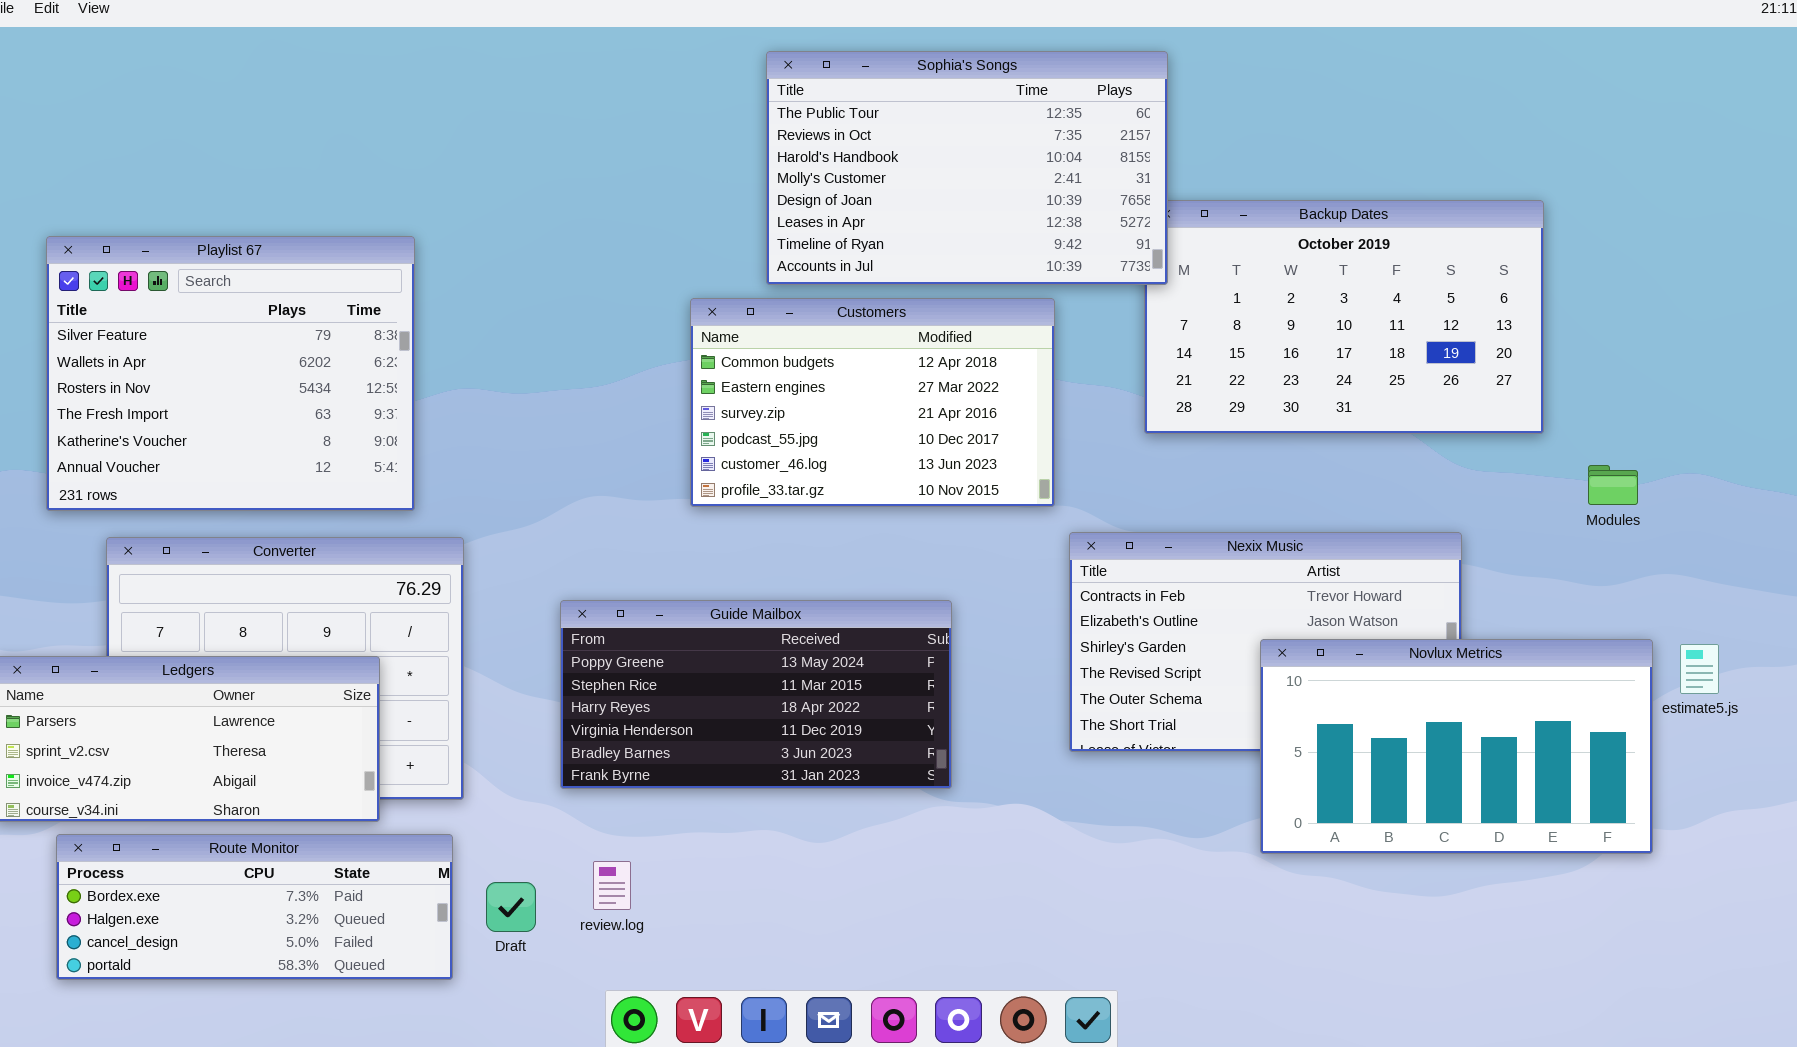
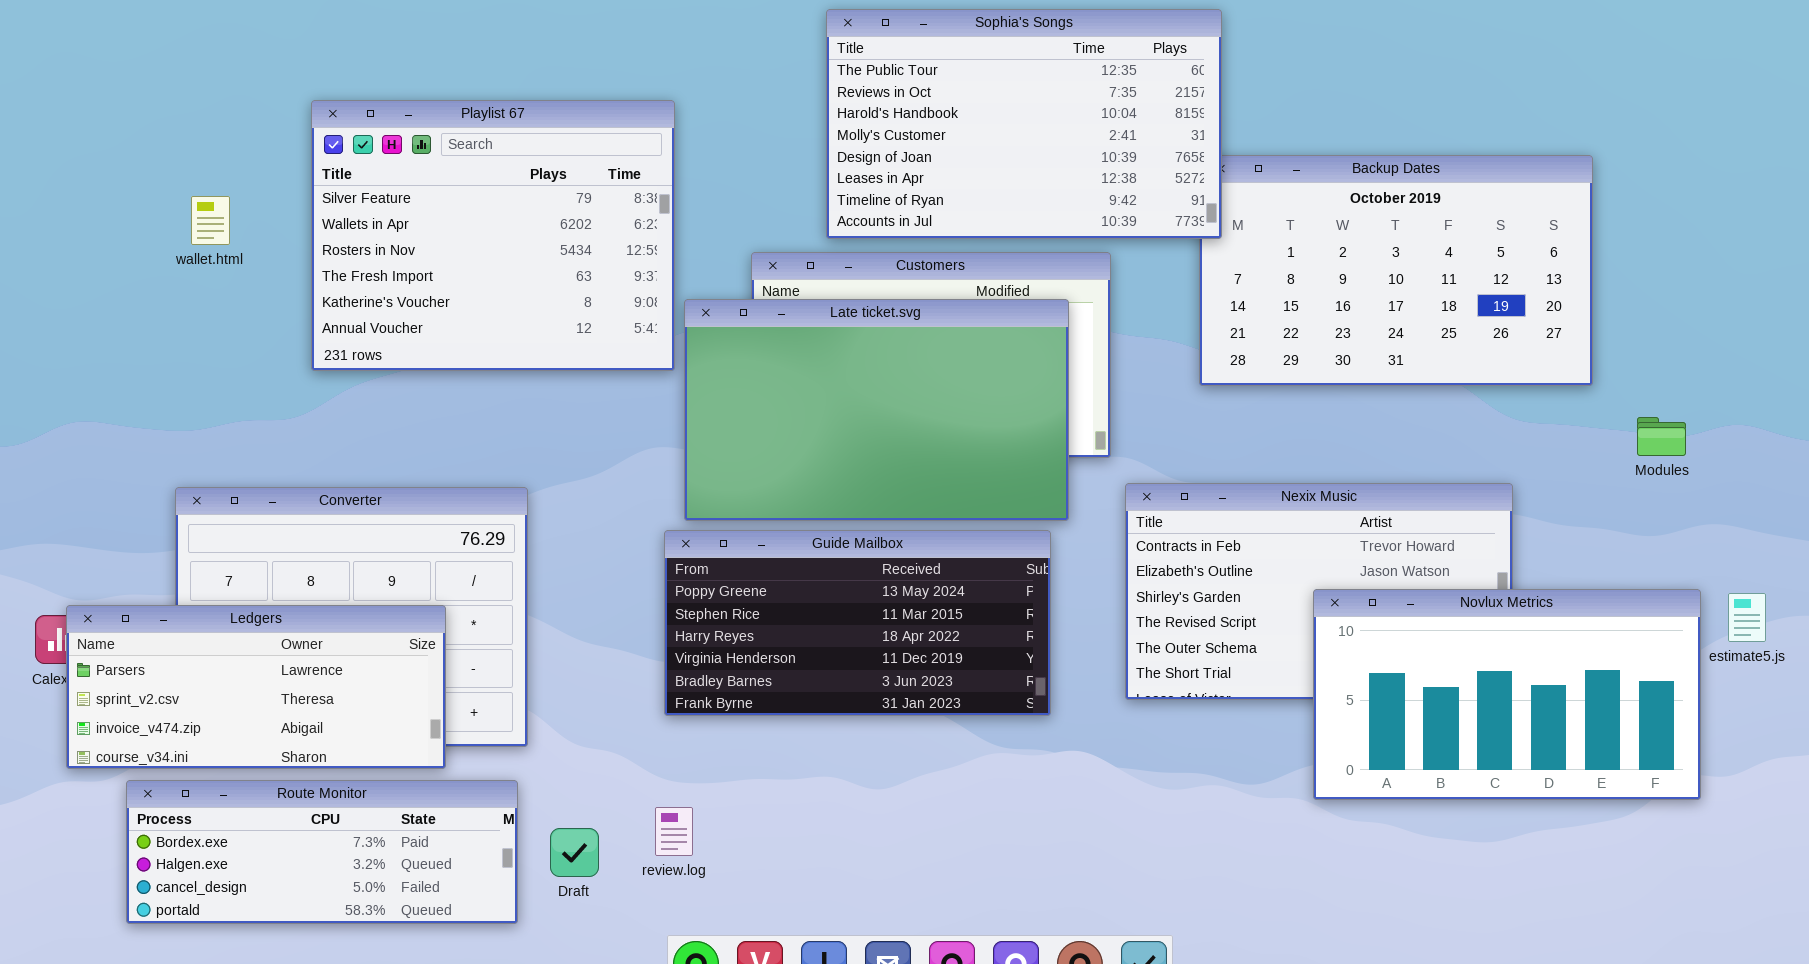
Playlist 67: [46,236,415,511] -> [311,100,675,371], moved
Late ticket.svg: none -> [684,299,1069,521], opened
Guide Mailbox: [560,600,952,789] -> [664,530,1051,716], moved

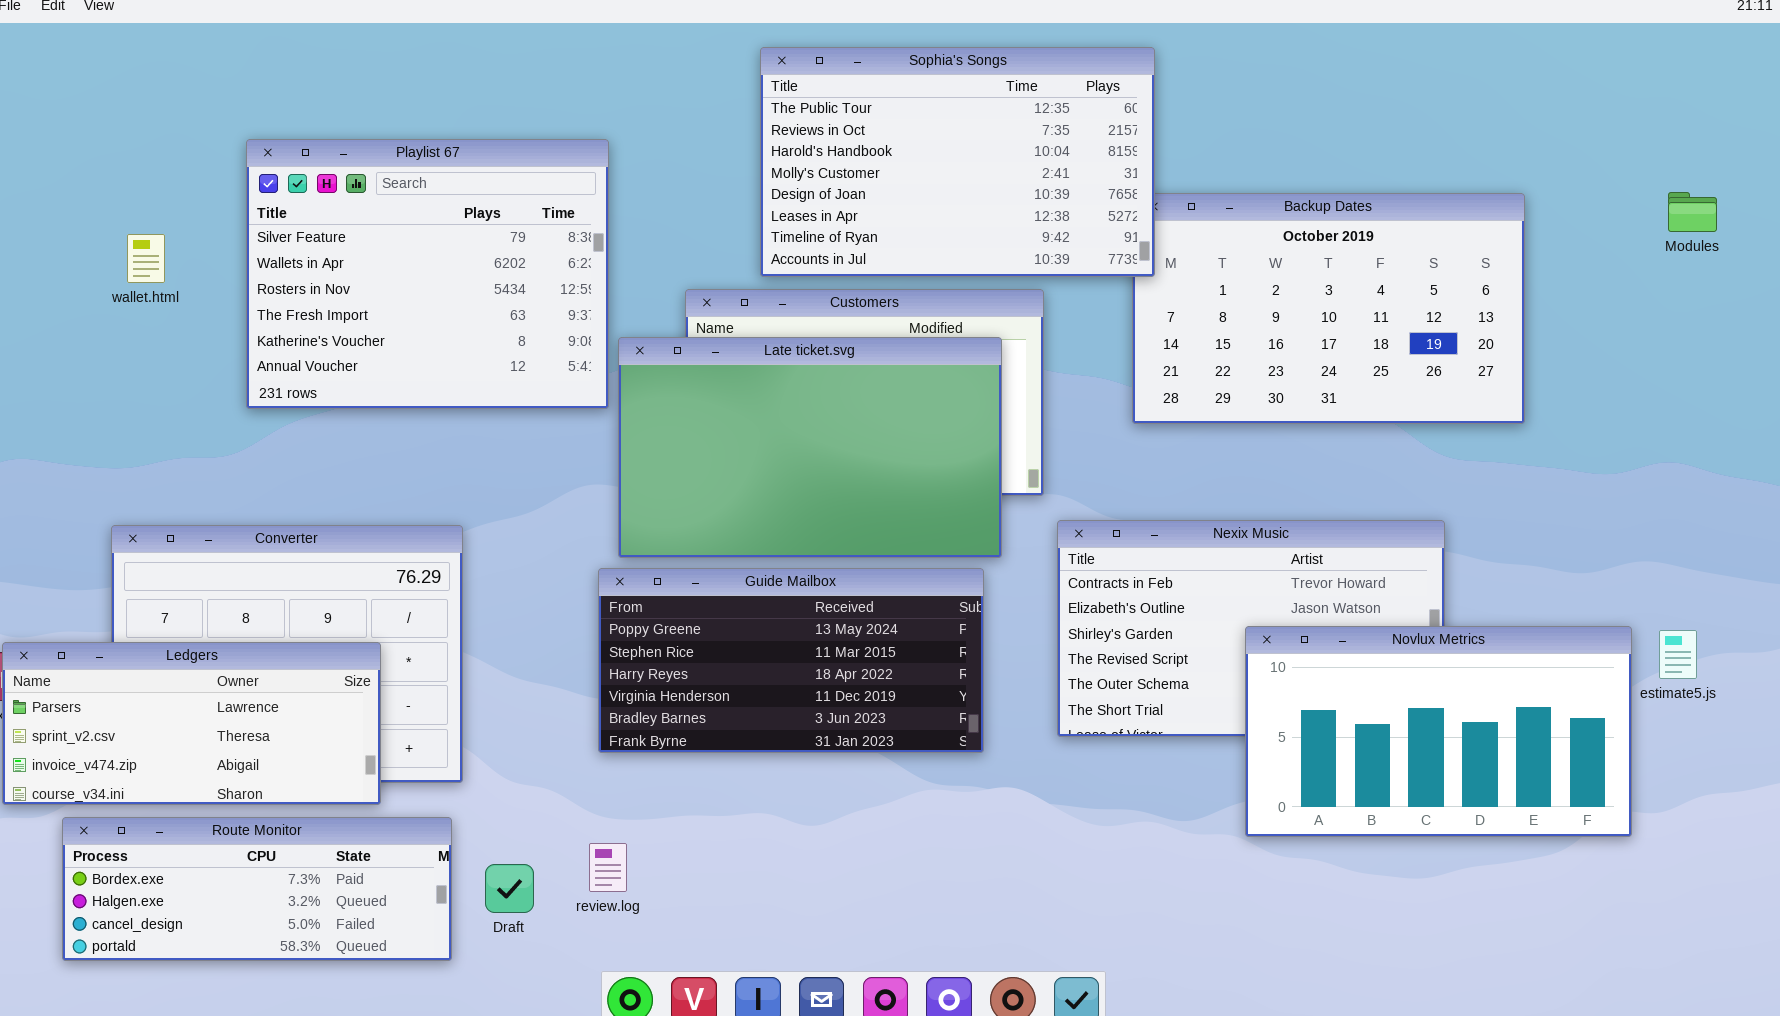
Modules: [1637,417,1686,456] -> [1668,192,1717,232], moved

